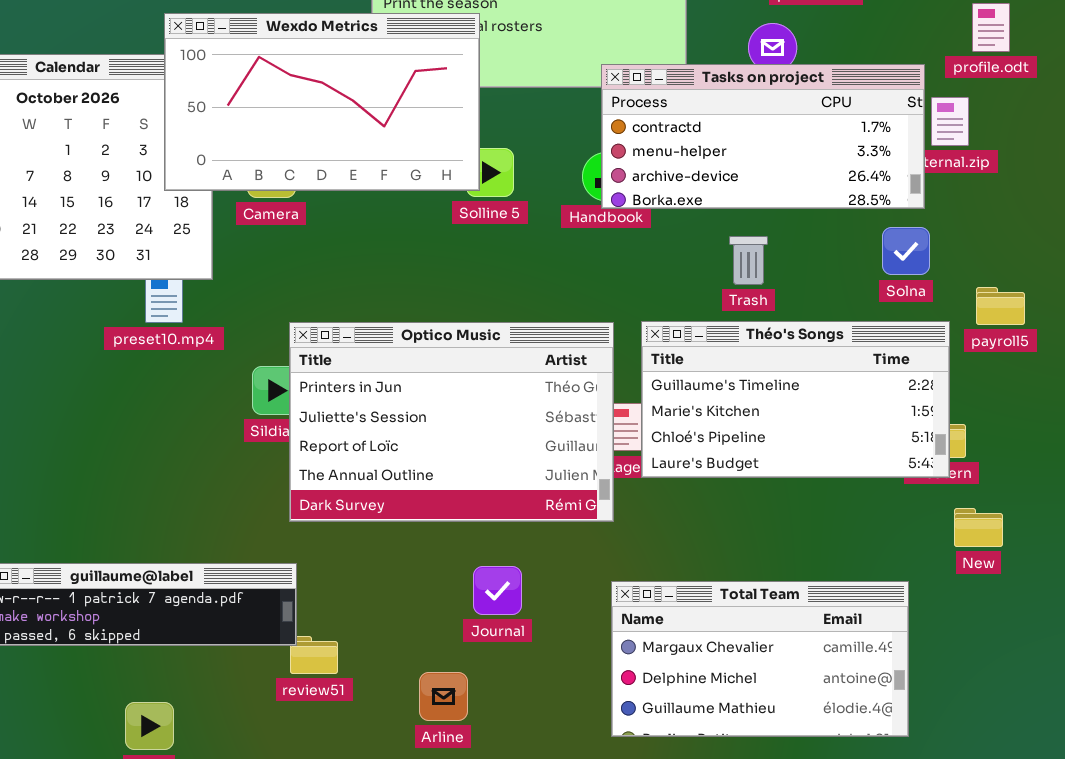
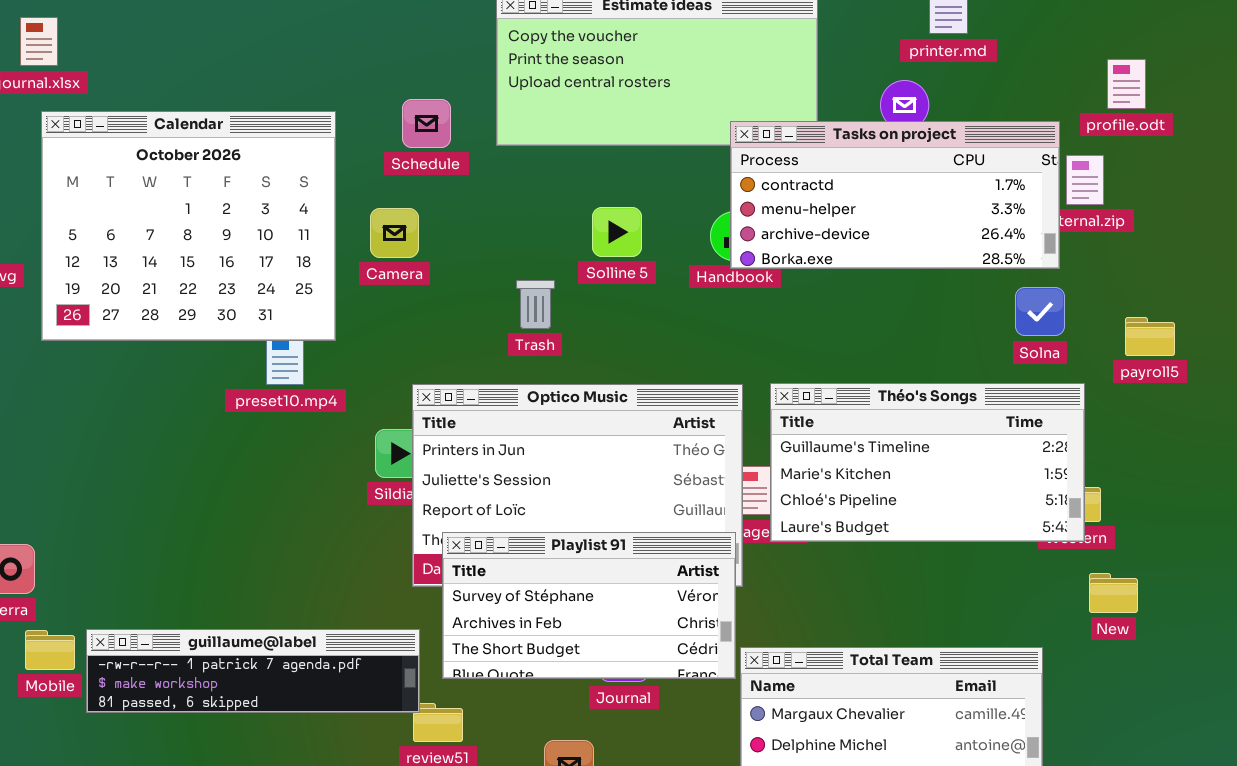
Wexdo Metrics: [164,13,480,191] -> none, closed
Trash: [729,236,768,285] -> [516,280,555,329], moved
payroll5: [976,287,1025,325] -> [1125,317,1175,356], moved
Playlist 91: none -> [442,532,736,679], opened

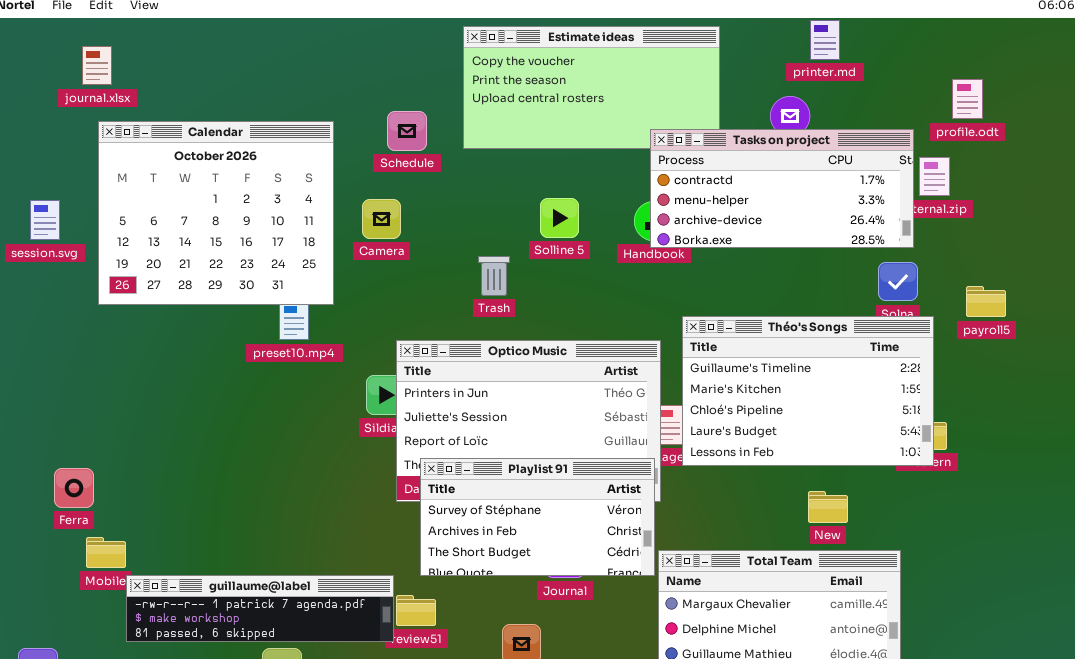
Théo's Songs: [770,383,1085,542] -> [682,316,934,466], resized
New: [1089,573,1138,613] -> [808,491,848,523], moved
guillaume@label: [86,629,420,713] -> [126,575,394,642], moved

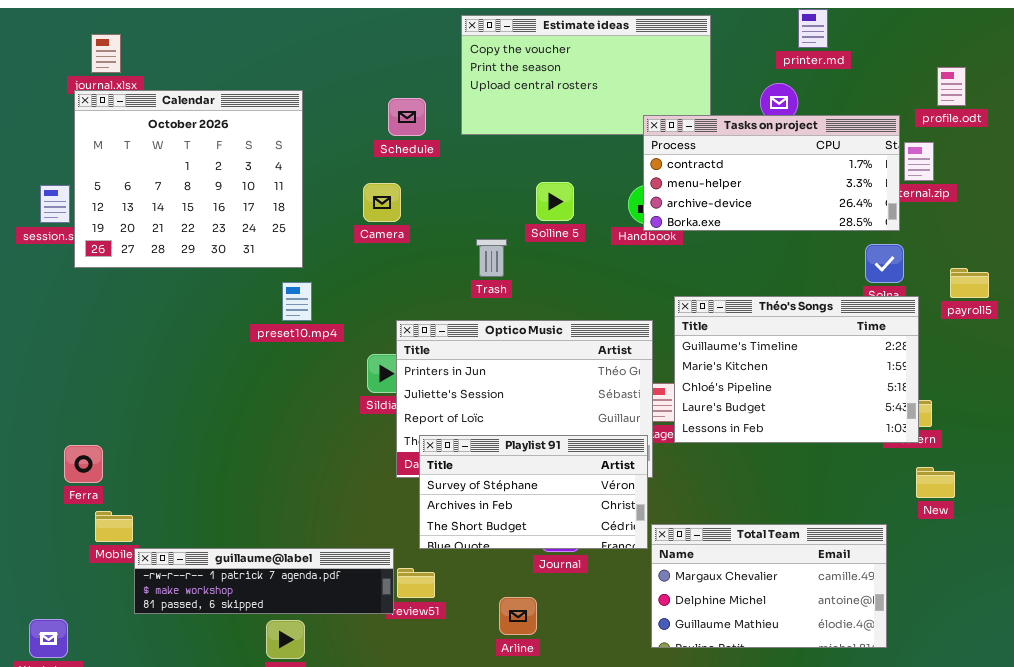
Calendar: [98,121,334,305] -> [74,90,303,268], moved
New: [808,491,848,523] -> [916,467,955,498], moved

